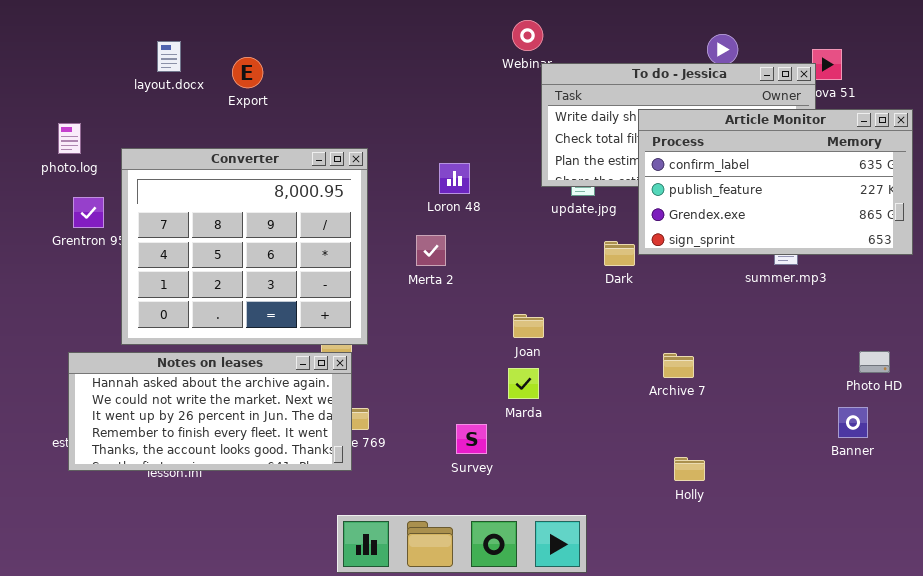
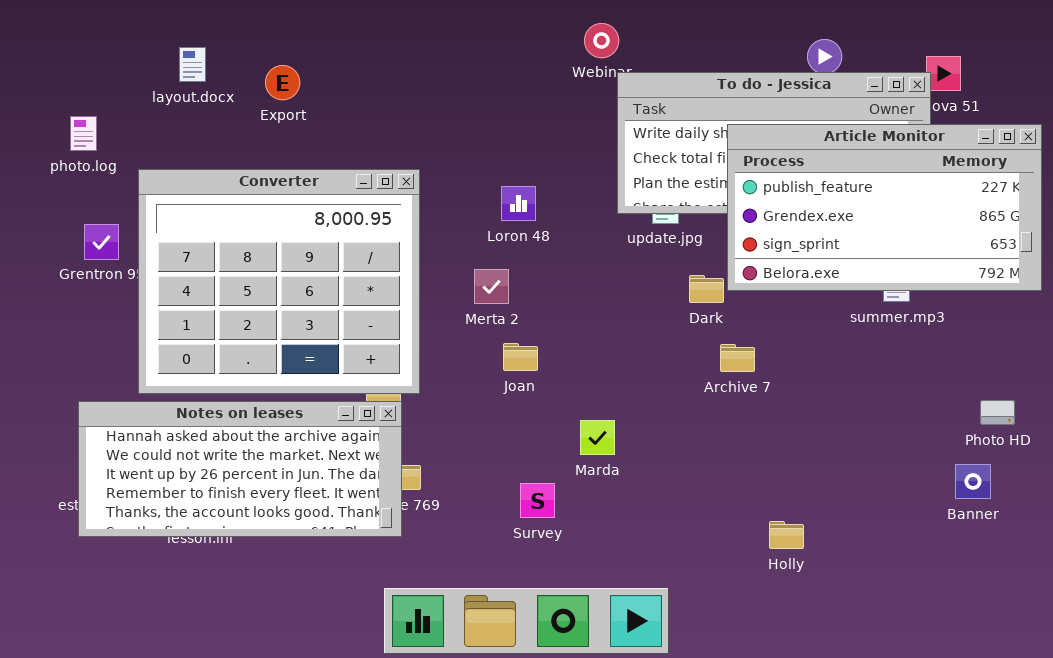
Article Monitor: [638,109,913,255] -> [727,124,1042,291], scrolled down 1 row
photo.log: [58,123,81,154] -> [70,116,97,151], moved
Joan: [513,314,544,338] -> [503,343,538,371], moved
Archive 7: [663,353,694,378] -> [720,344,755,372], moved

